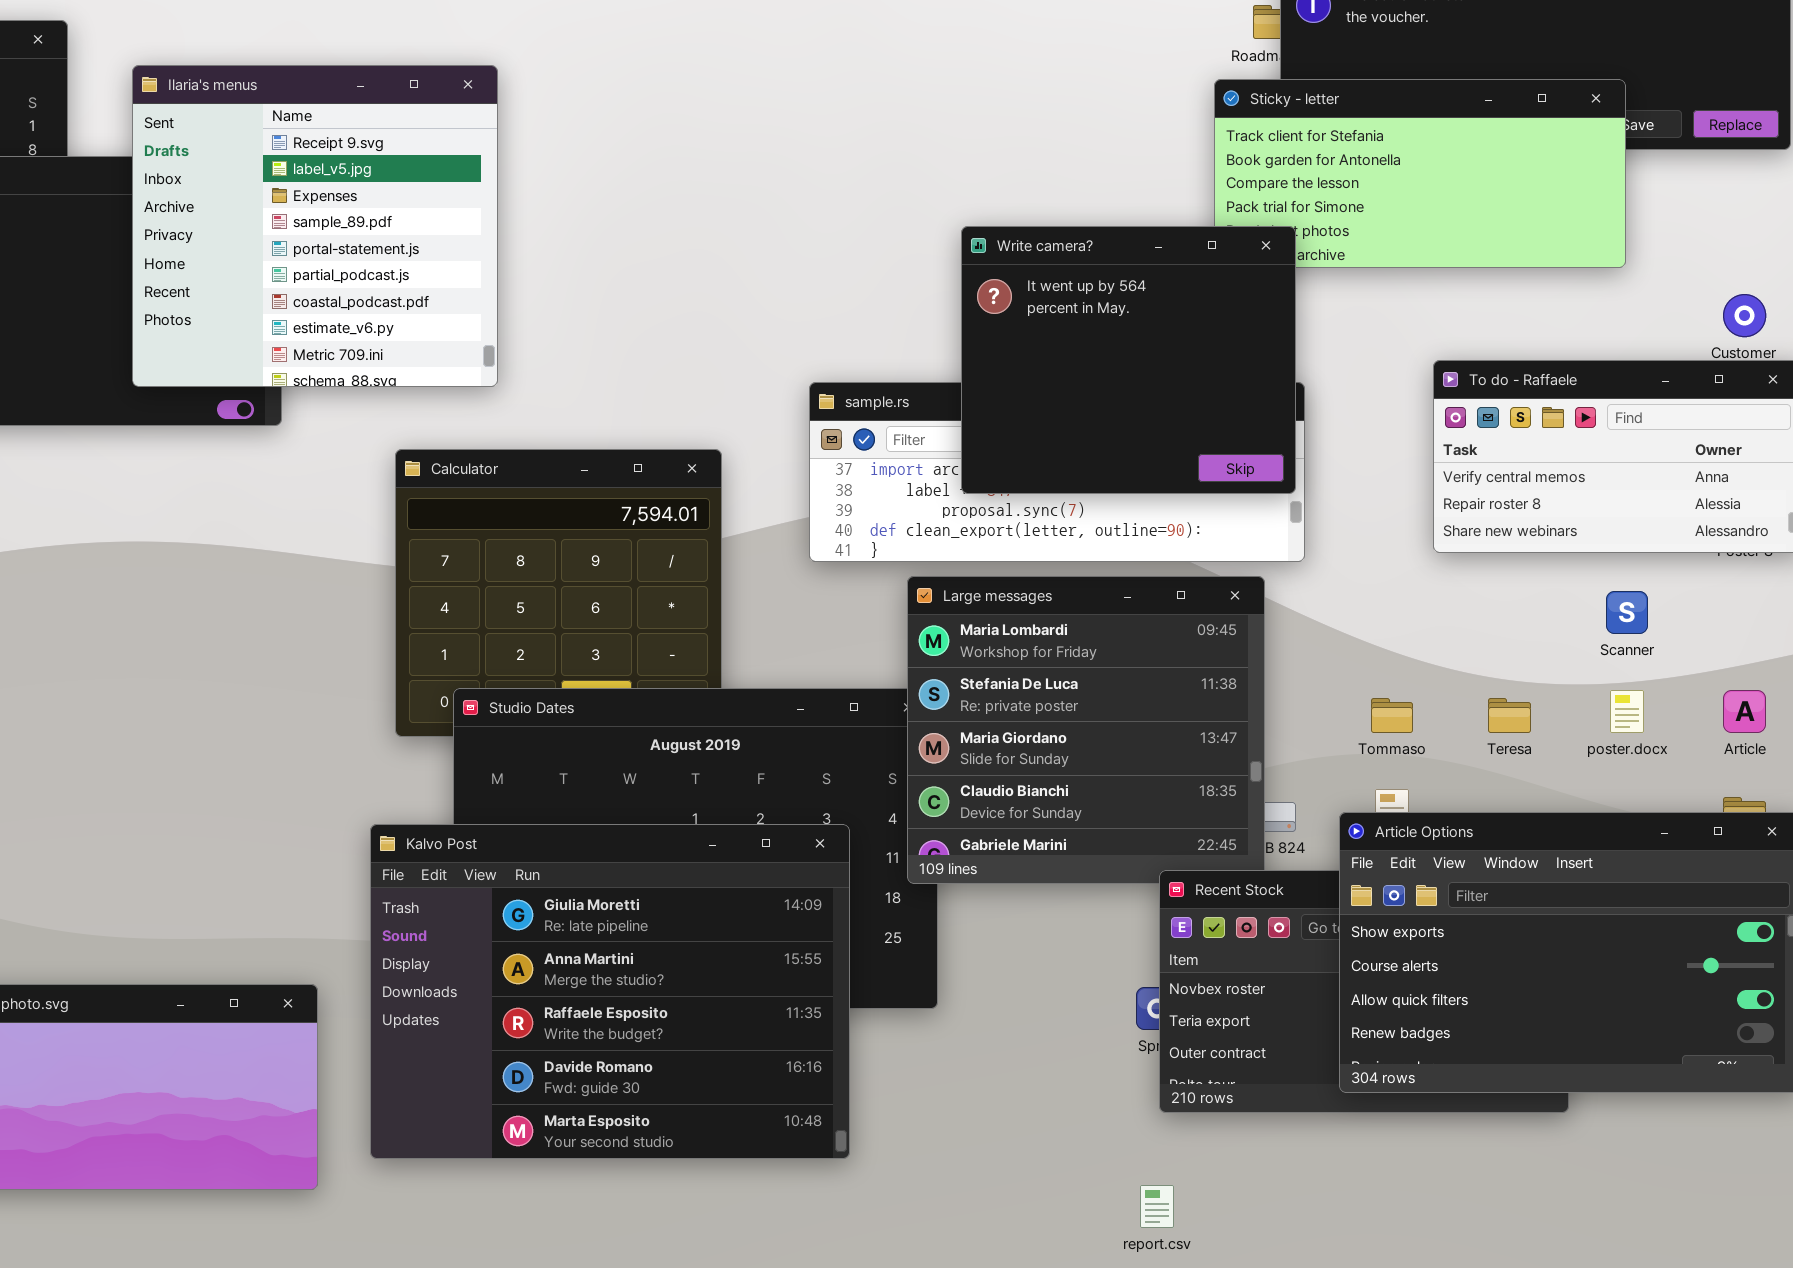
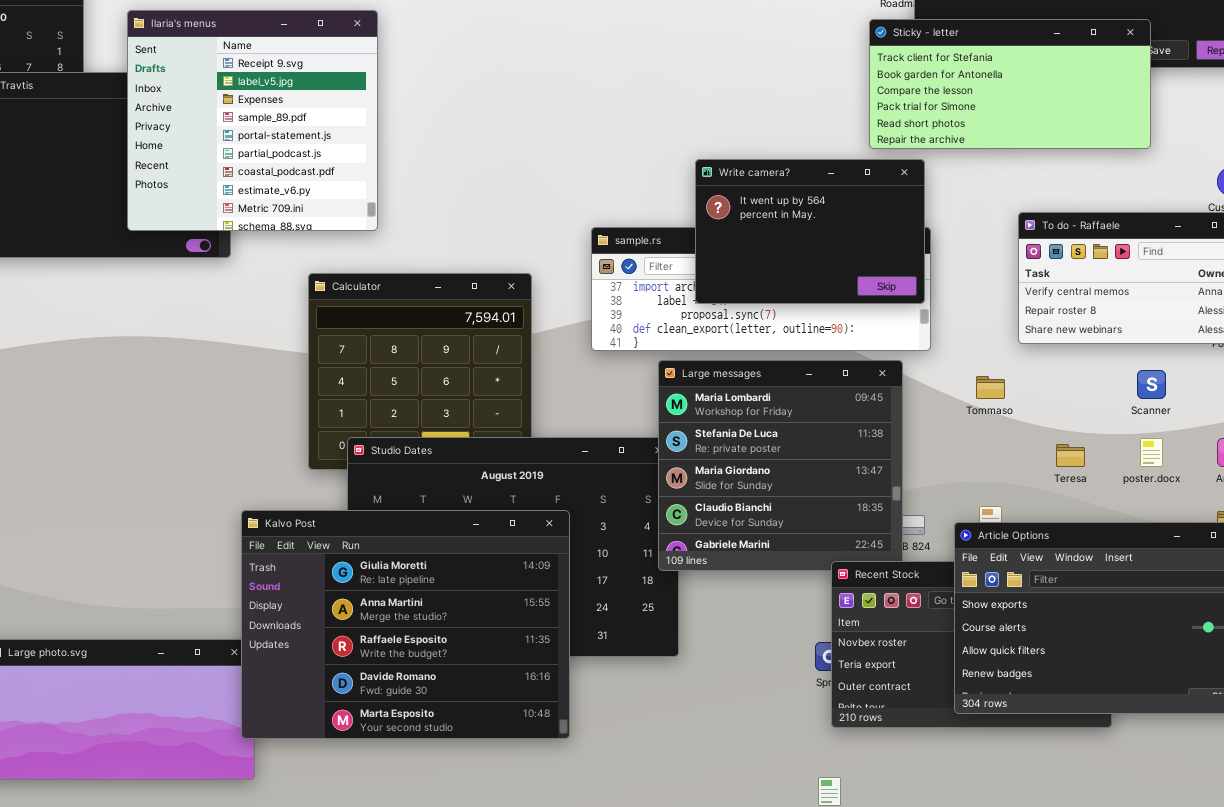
Write camera?: [961,226,1296,494] -> [695,159,925,304], resized
Tommaso: [1371,698,1413,733] -> [976,376,1005,399], moved
Kalvo Post: [370,824,850,1159] -> [241,510,570,739], moved

